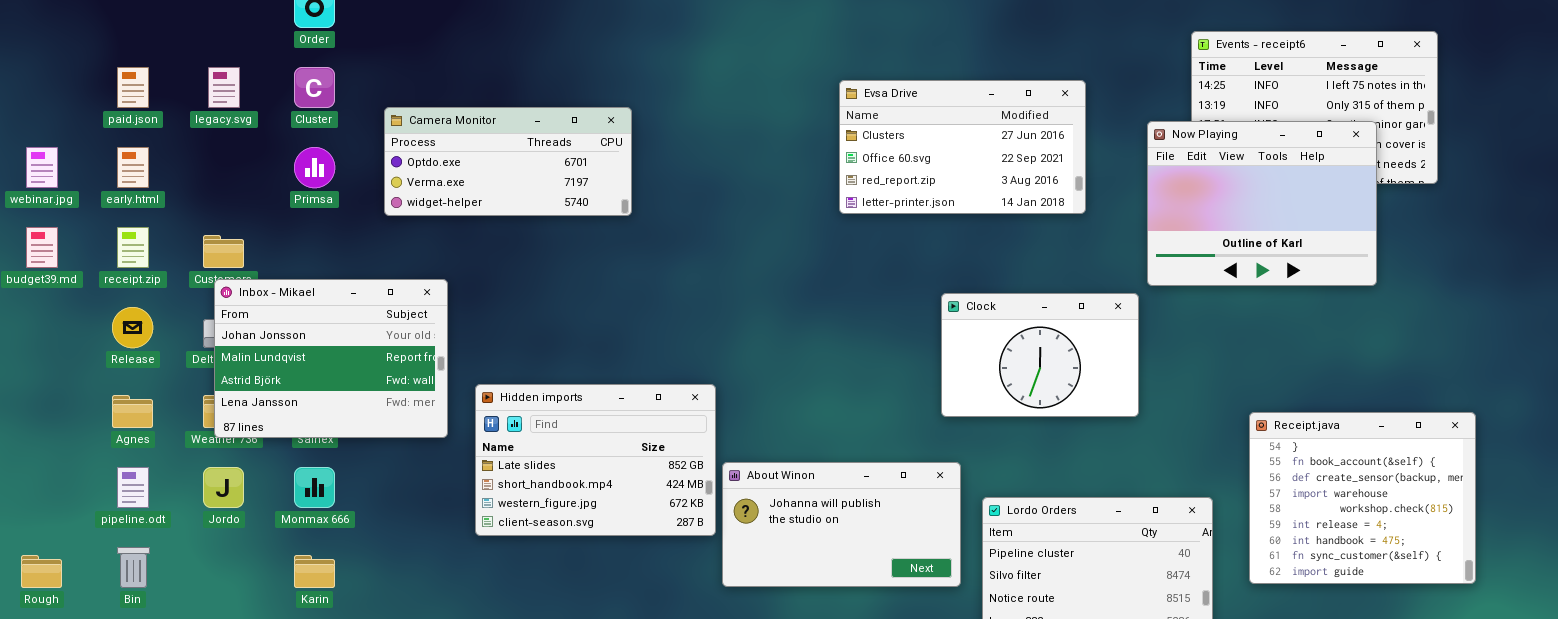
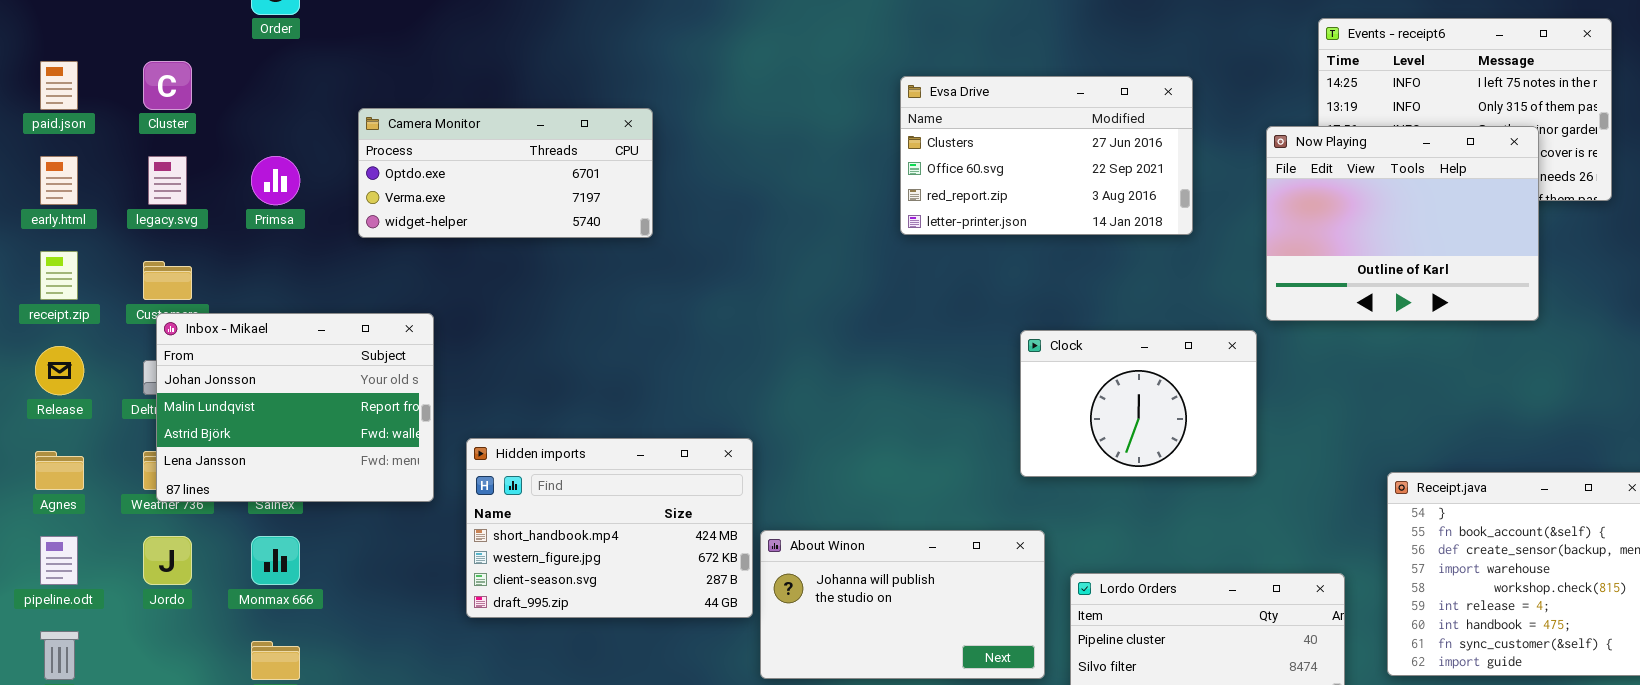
legacy.svg: [208,67,240,108] -> [148,156,187,205], moved
Cluster: [294,67,335,108] -> [143,61,192,110], moved
Hidden imports: [475,384,716,536] -> [466,438,753,618], scrolled down 1 row

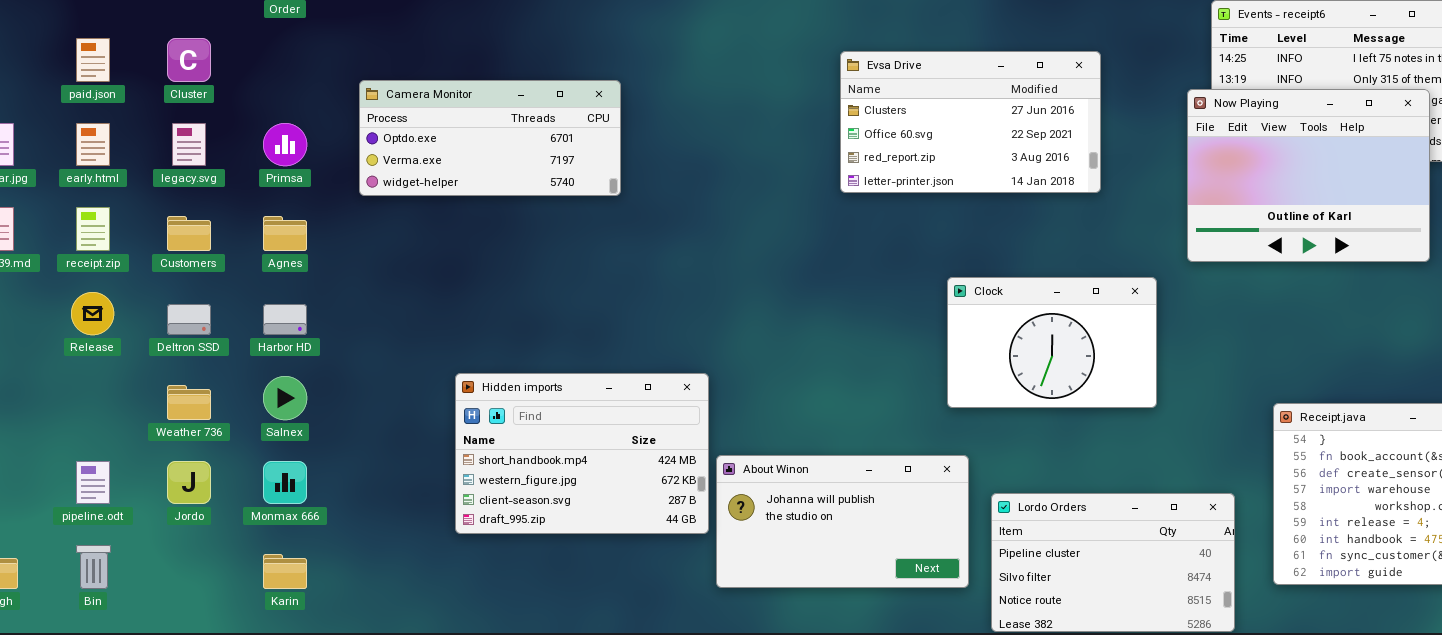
Now Playing: [1266,126,1539,321] -> [1187,89,1430,262], moved
Inbox - Mikael: [156,313,434,502] -> none, closed
Agnes: [35,451,84,490] -> [263,216,307,251], moved

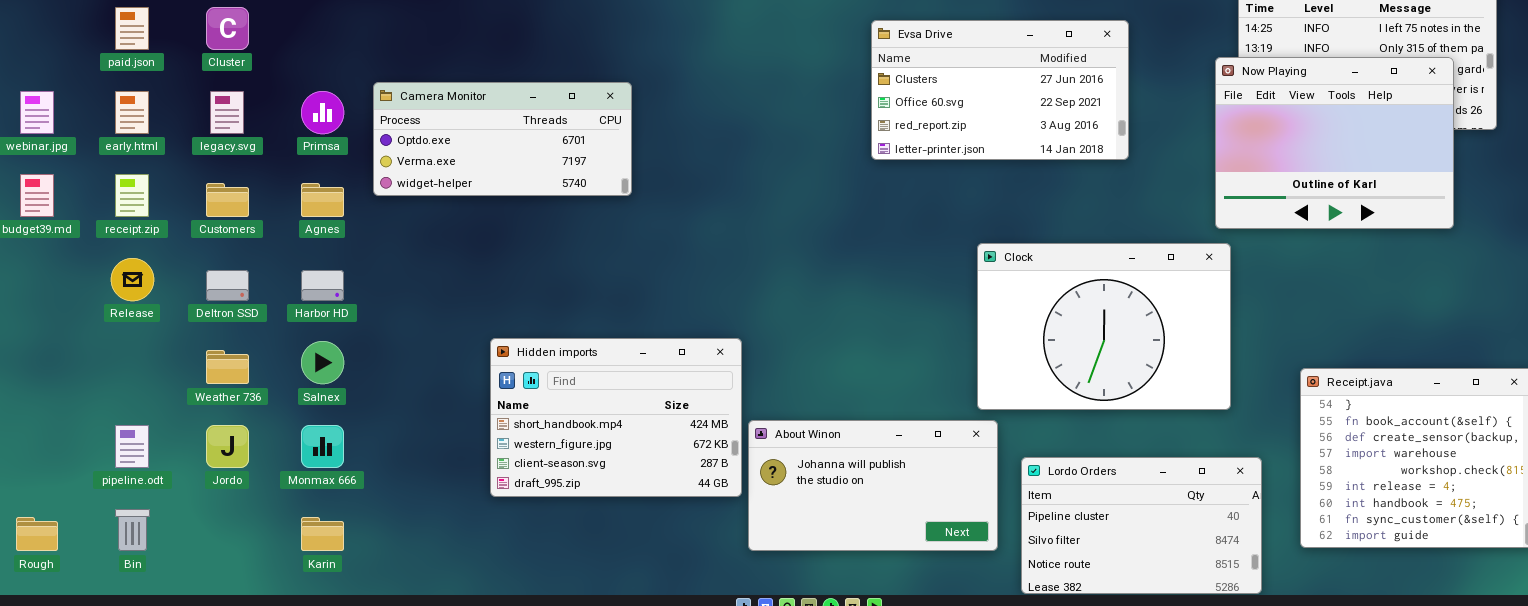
Camera Monitor: [359,80,621,196] -> [373,82,632,196], moved
Clock: [947,277,1157,408] -> [977,243,1231,410], resized

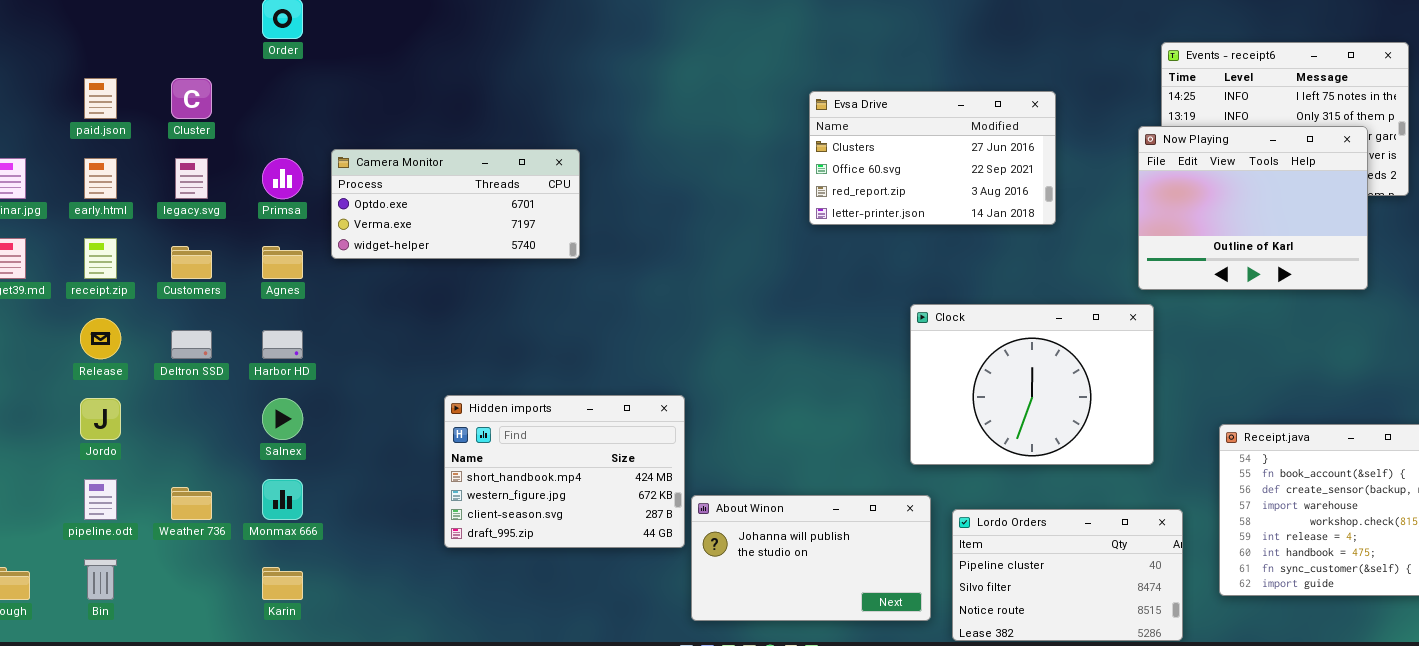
Weather 736: [206,350,249,384] -> [171,487,212,520], moved
About Winon: [748,420,998,551] -> [691,495,931,621], moved
Jordo: [206,425,249,468] -> [80,398,121,440], moved

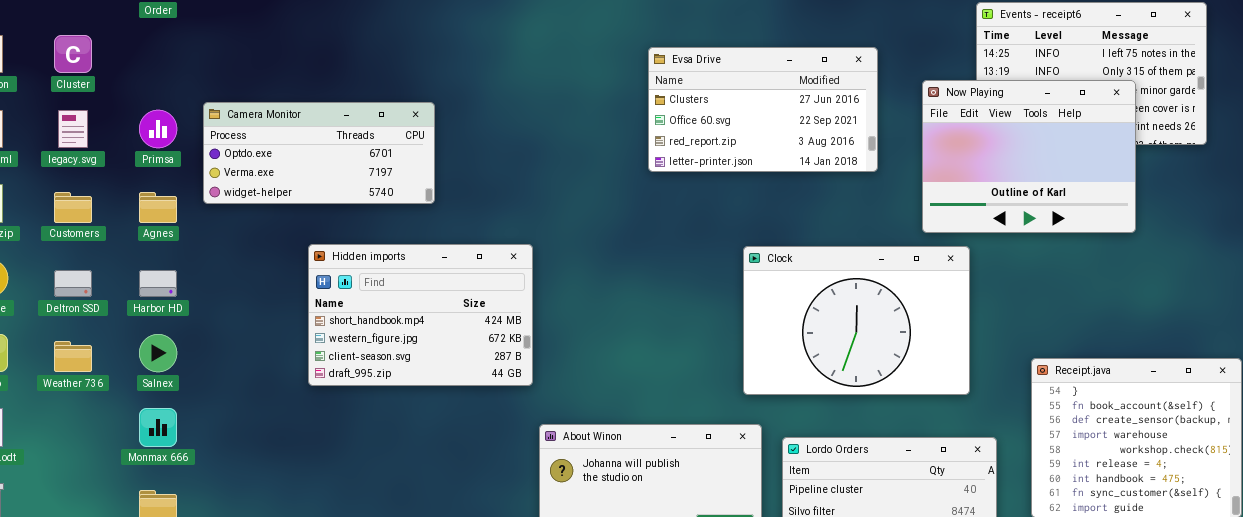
Now Playing: [1138,126,1368,290] -> [922,80,1136,233], moved
Hidden imports: [444,395,685,548] -> [308,244,533,386], moved
Weather 736: [171,487,212,520] -> [54,341,92,372], moved

